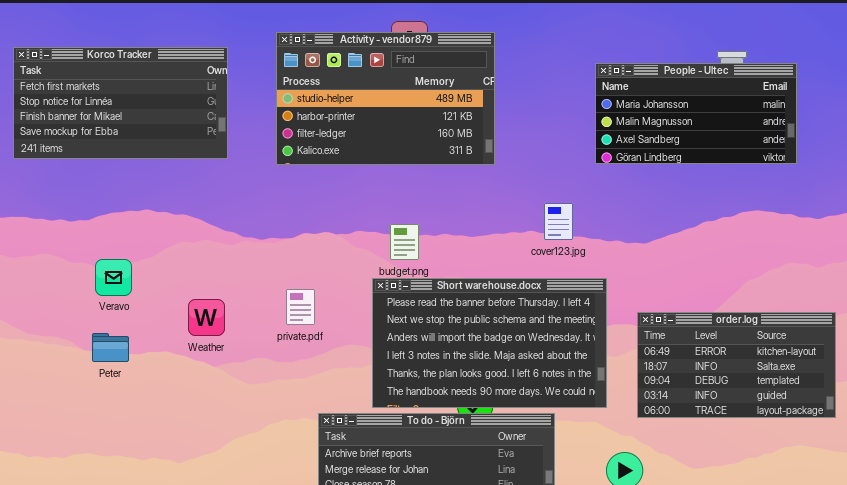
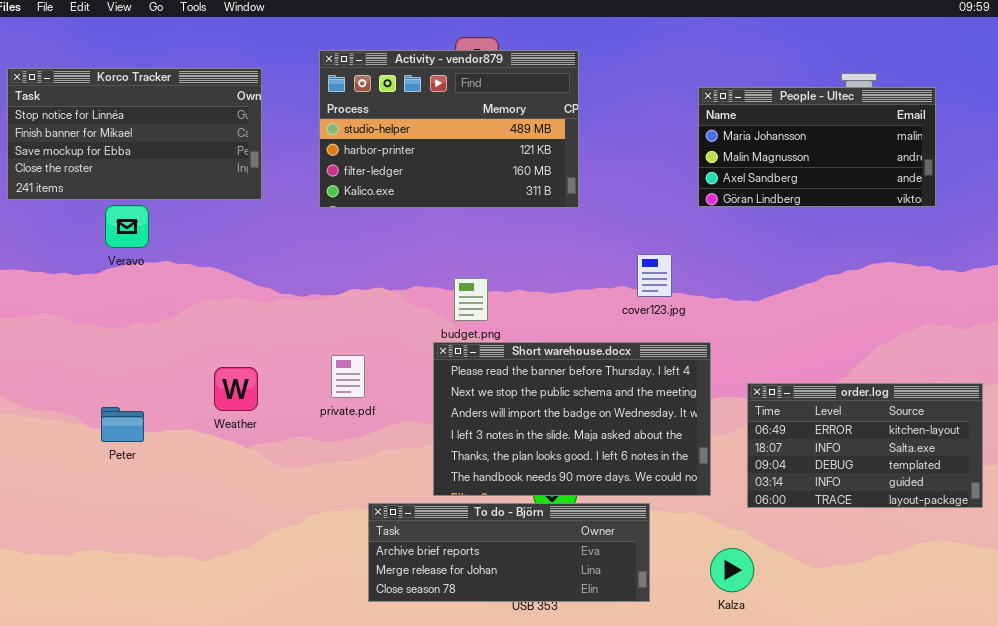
Korco Tracker: [13,47,228,159] -> [7,68,262,200], scrolled down 1 row
Veravo: [95,259,132,296] -> [105,205,149,248], moved

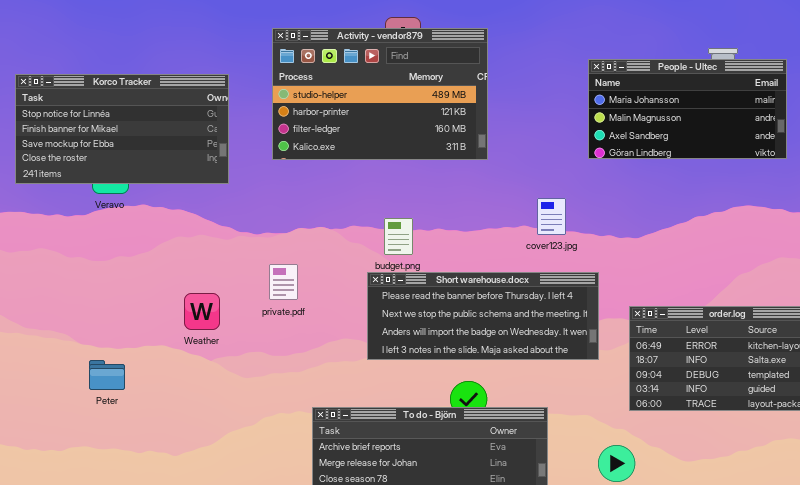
Korco Tracker: [7,68,262,200] -> [15,74,229,184], moved
Short warehouse.docx: [433,342,711,496] -> [367,272,599,360], resized
private.pdf: [331,355,365,398] -> [269,264,298,300], moved
Peter: [101,407,144,442] -> [89,360,125,390], moved

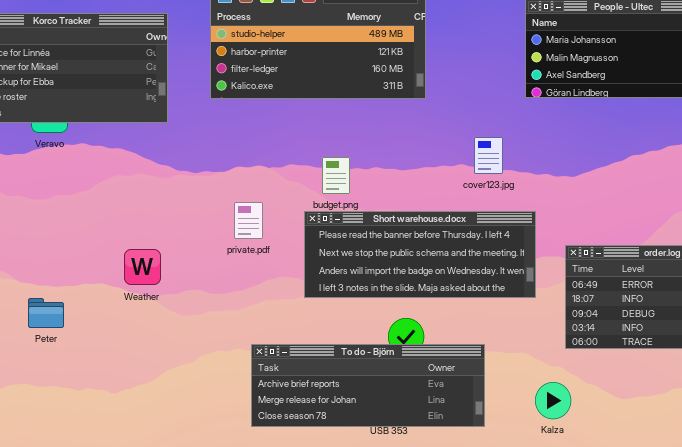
private.pdf: [269,264,298,300] -> [234,202,263,239], moved
Weather: [184,293,220,330] -> [124,249,161,285], moved

